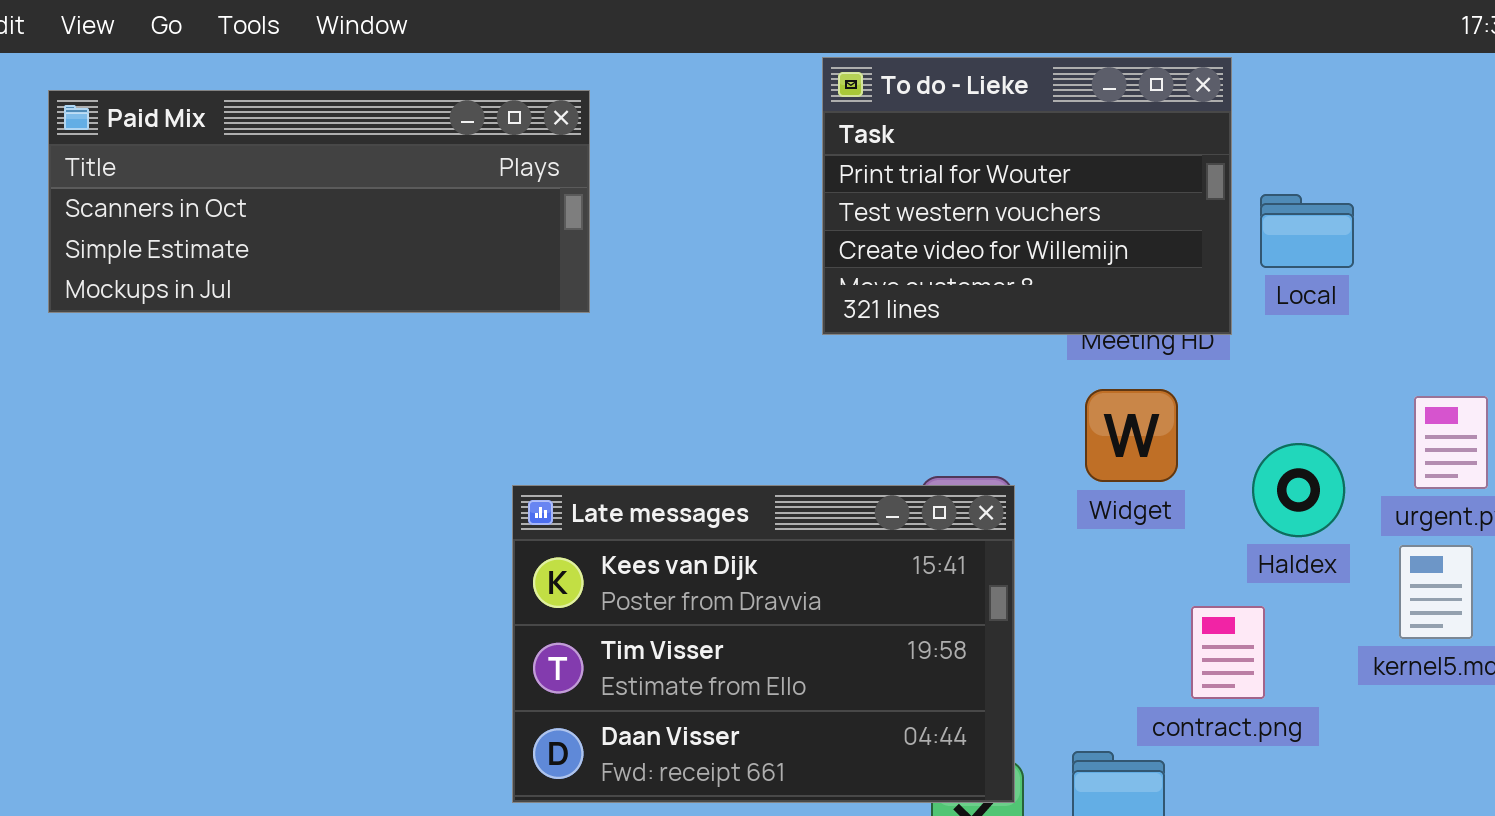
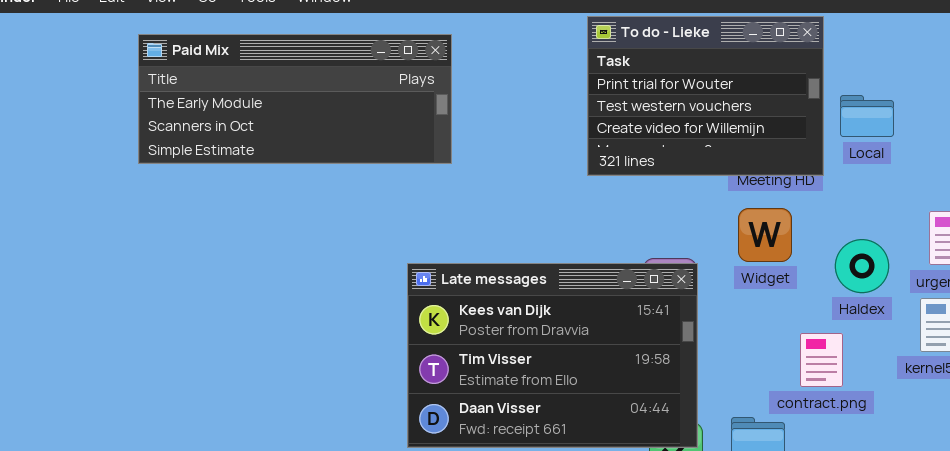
Paid Mix: [48,90,590,313] -> [138,34,452,164], scrolled up 1 row

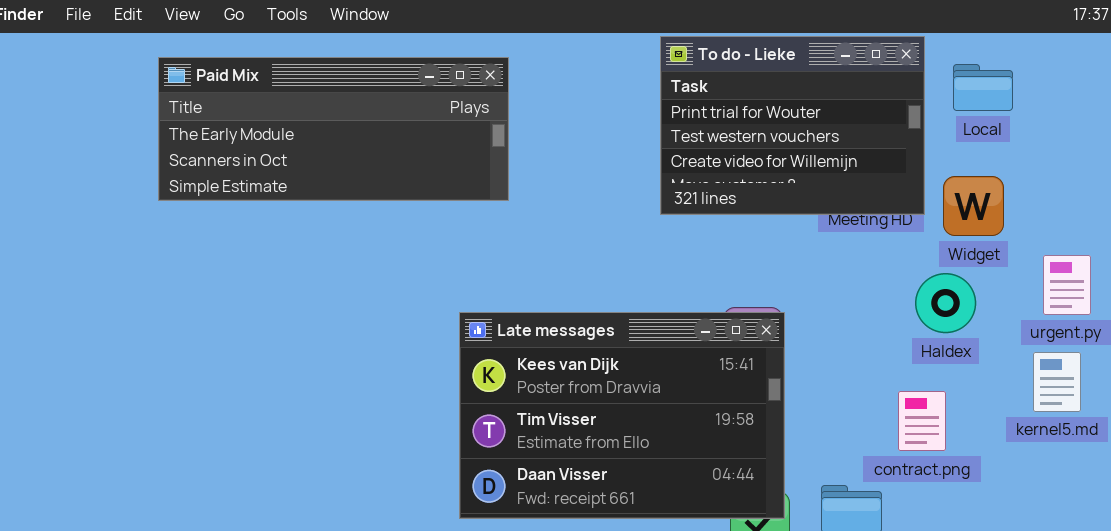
Local: [840,95,894,137] -> [953,64,1013,111], moved
Widget: [738,208,792,262] -> [943,176,1004,236], moved
Haldex: [835,239,889,293] -> [915,273,976,333], moved

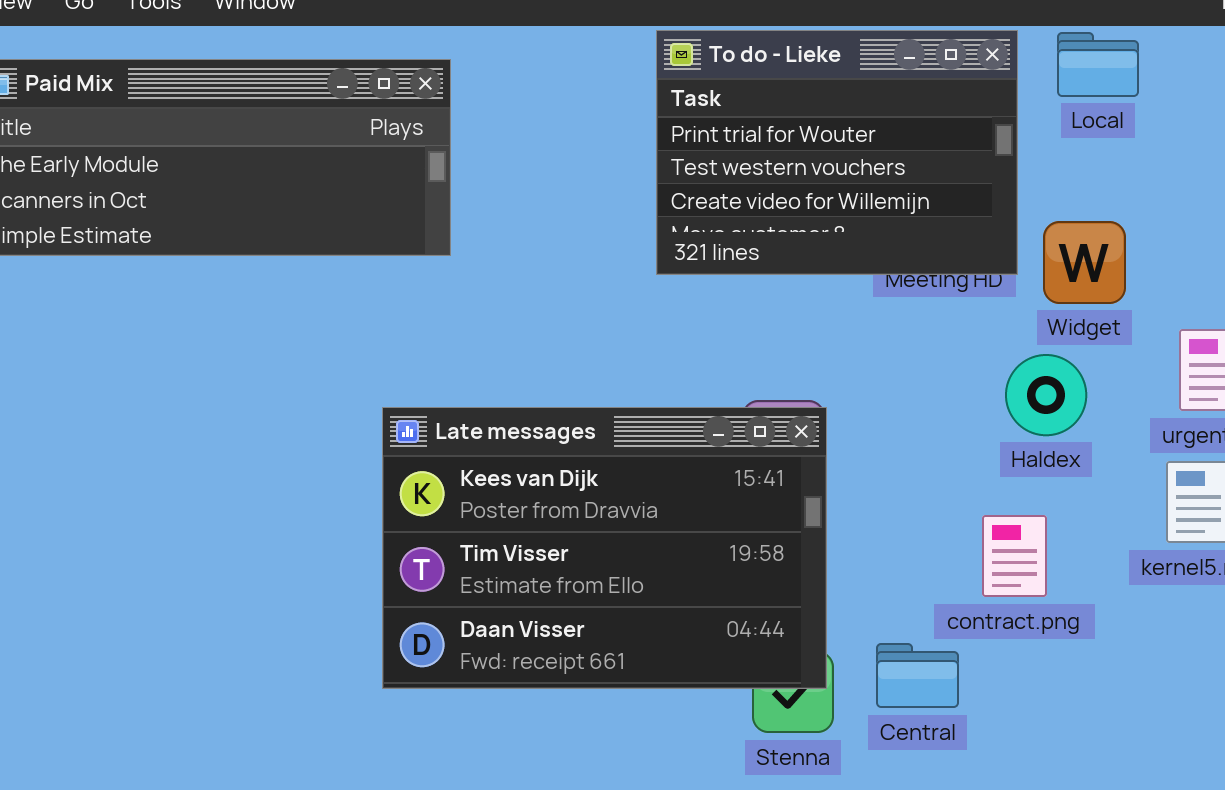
Local: [953,64,1013,111] -> [1057,32,1139,97], moved

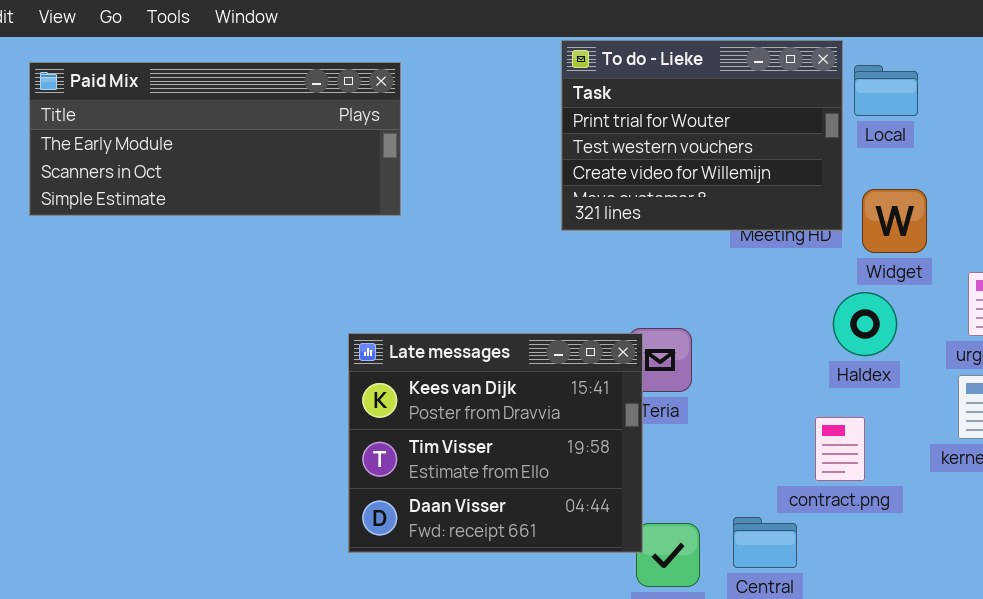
Local: [1057,32,1139,97] -> [854,65,918,116], moved
Late messages: [382,407,827,689] -> [348,333,643,553], resized

